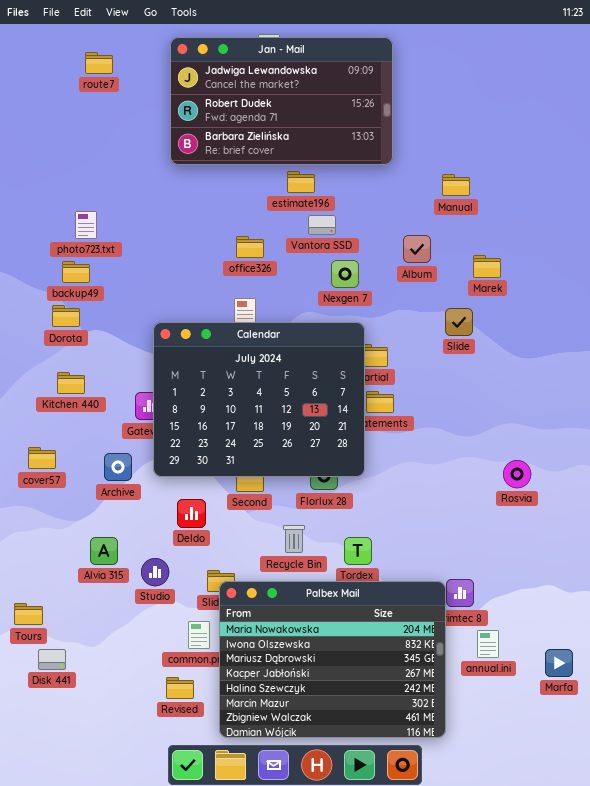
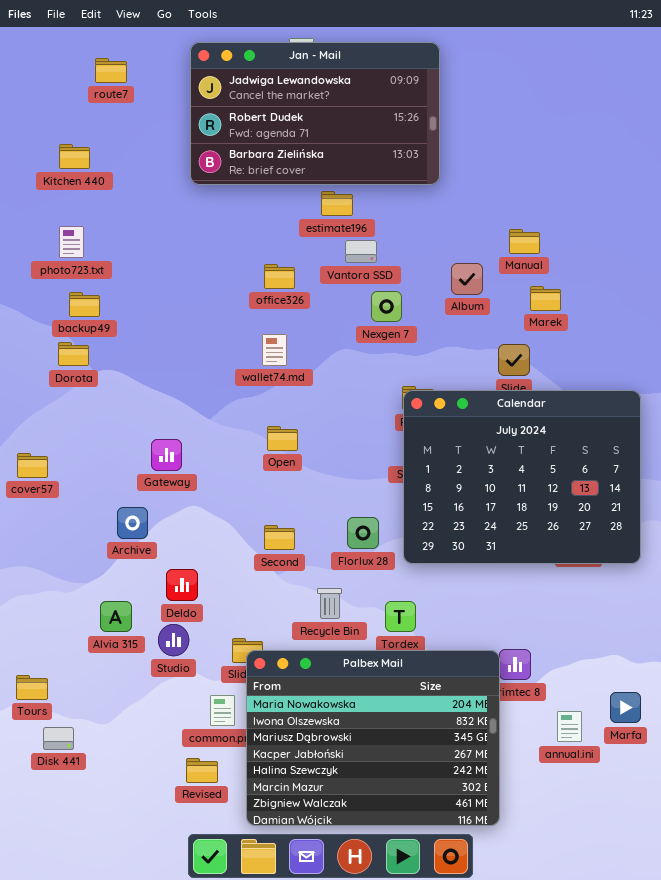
Manual: [442,174,470,196] -> [509,229,540,254], moved
photo723.txt: [75,211,97,239] -> [59,226,84,258], moved
Calendar: [153,322,365,477] -> [403,390,641,564], moved
Kitchen 440: [57,372,85,394] -> [59,144,90,169], moved
cover57: [28,447,56,469] -> [17,453,48,478], moved
Deldo: [177,499,206,528] -> [166,569,198,601], moved
annual.ini: [477,630,499,658] -> [557,711,582,742], moved
Marfa: [545,649,573,677] -> [610,692,641,723], moved

